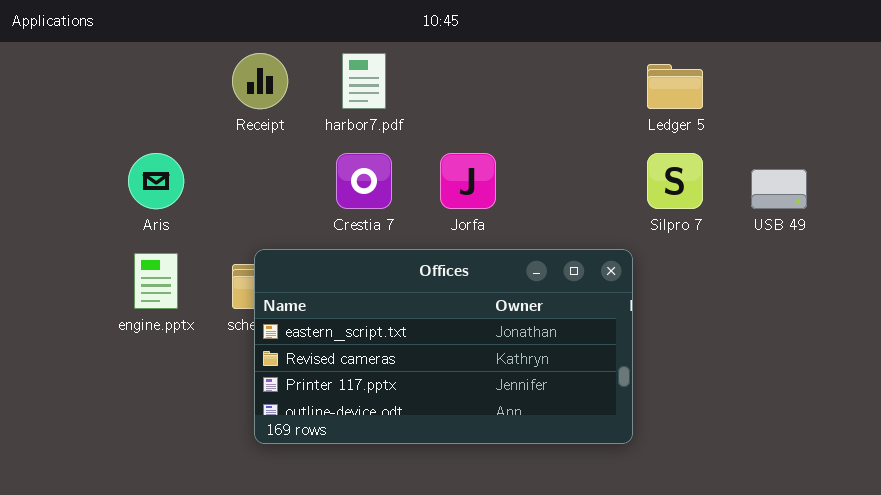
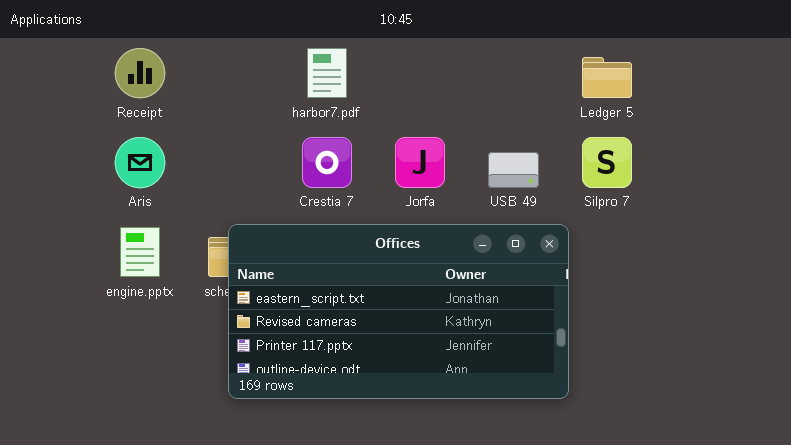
Receipt: [232,53,288,109] -> [115,48,165,98], moved
USB 49: [751,169,807,209] -> [488,152,539,188], moved

